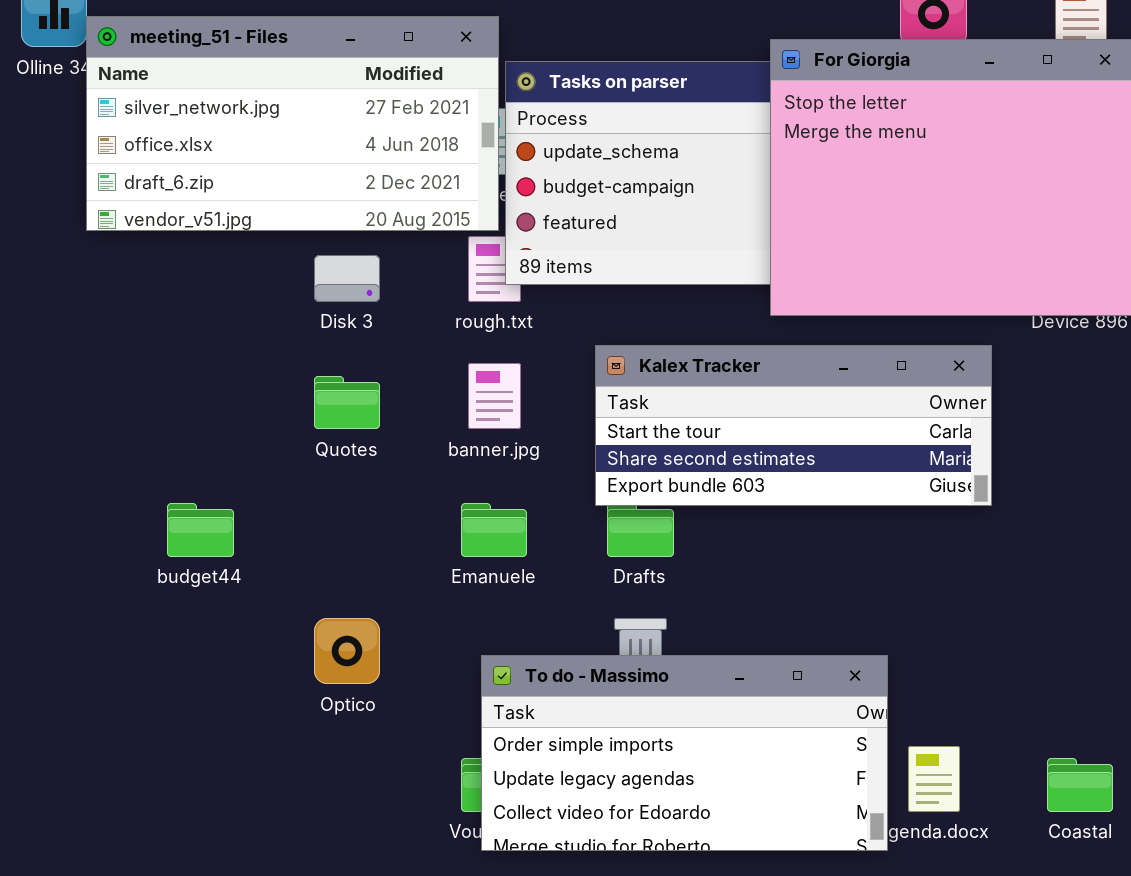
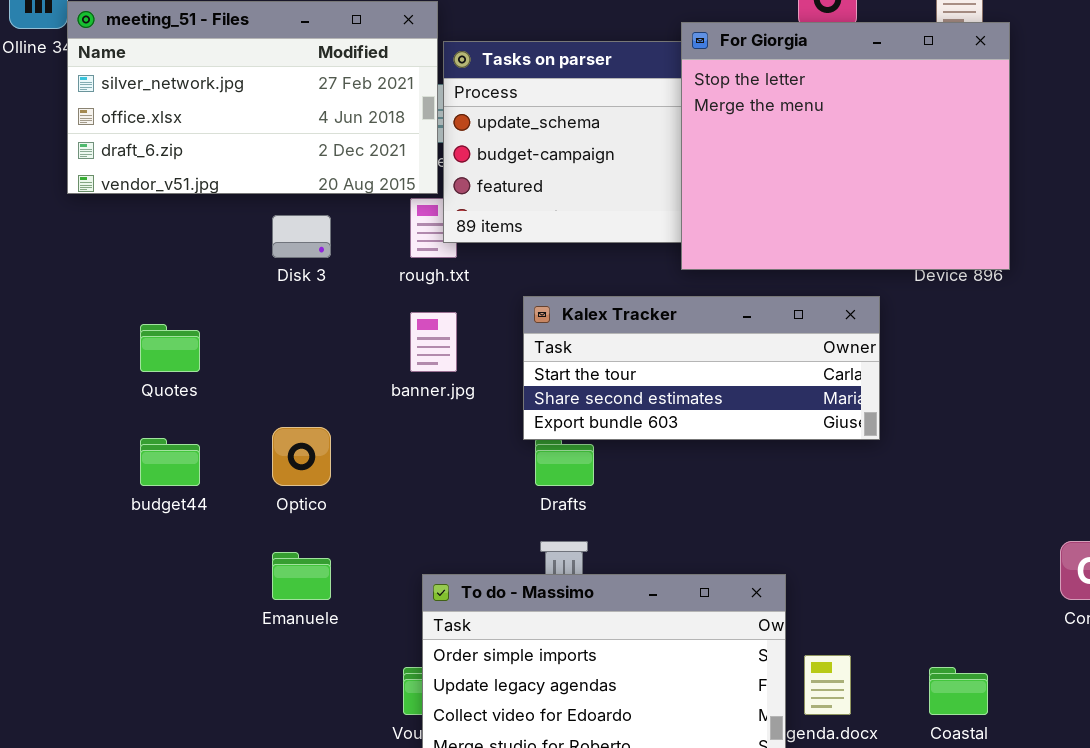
Quotes: [314,376,380,429] -> [140,324,200,372], moved
Emanuele: [461,503,527,557] -> [272,552,331,600], moved
Optico: [314,618,380,684] -> [272,427,331,486], moved

